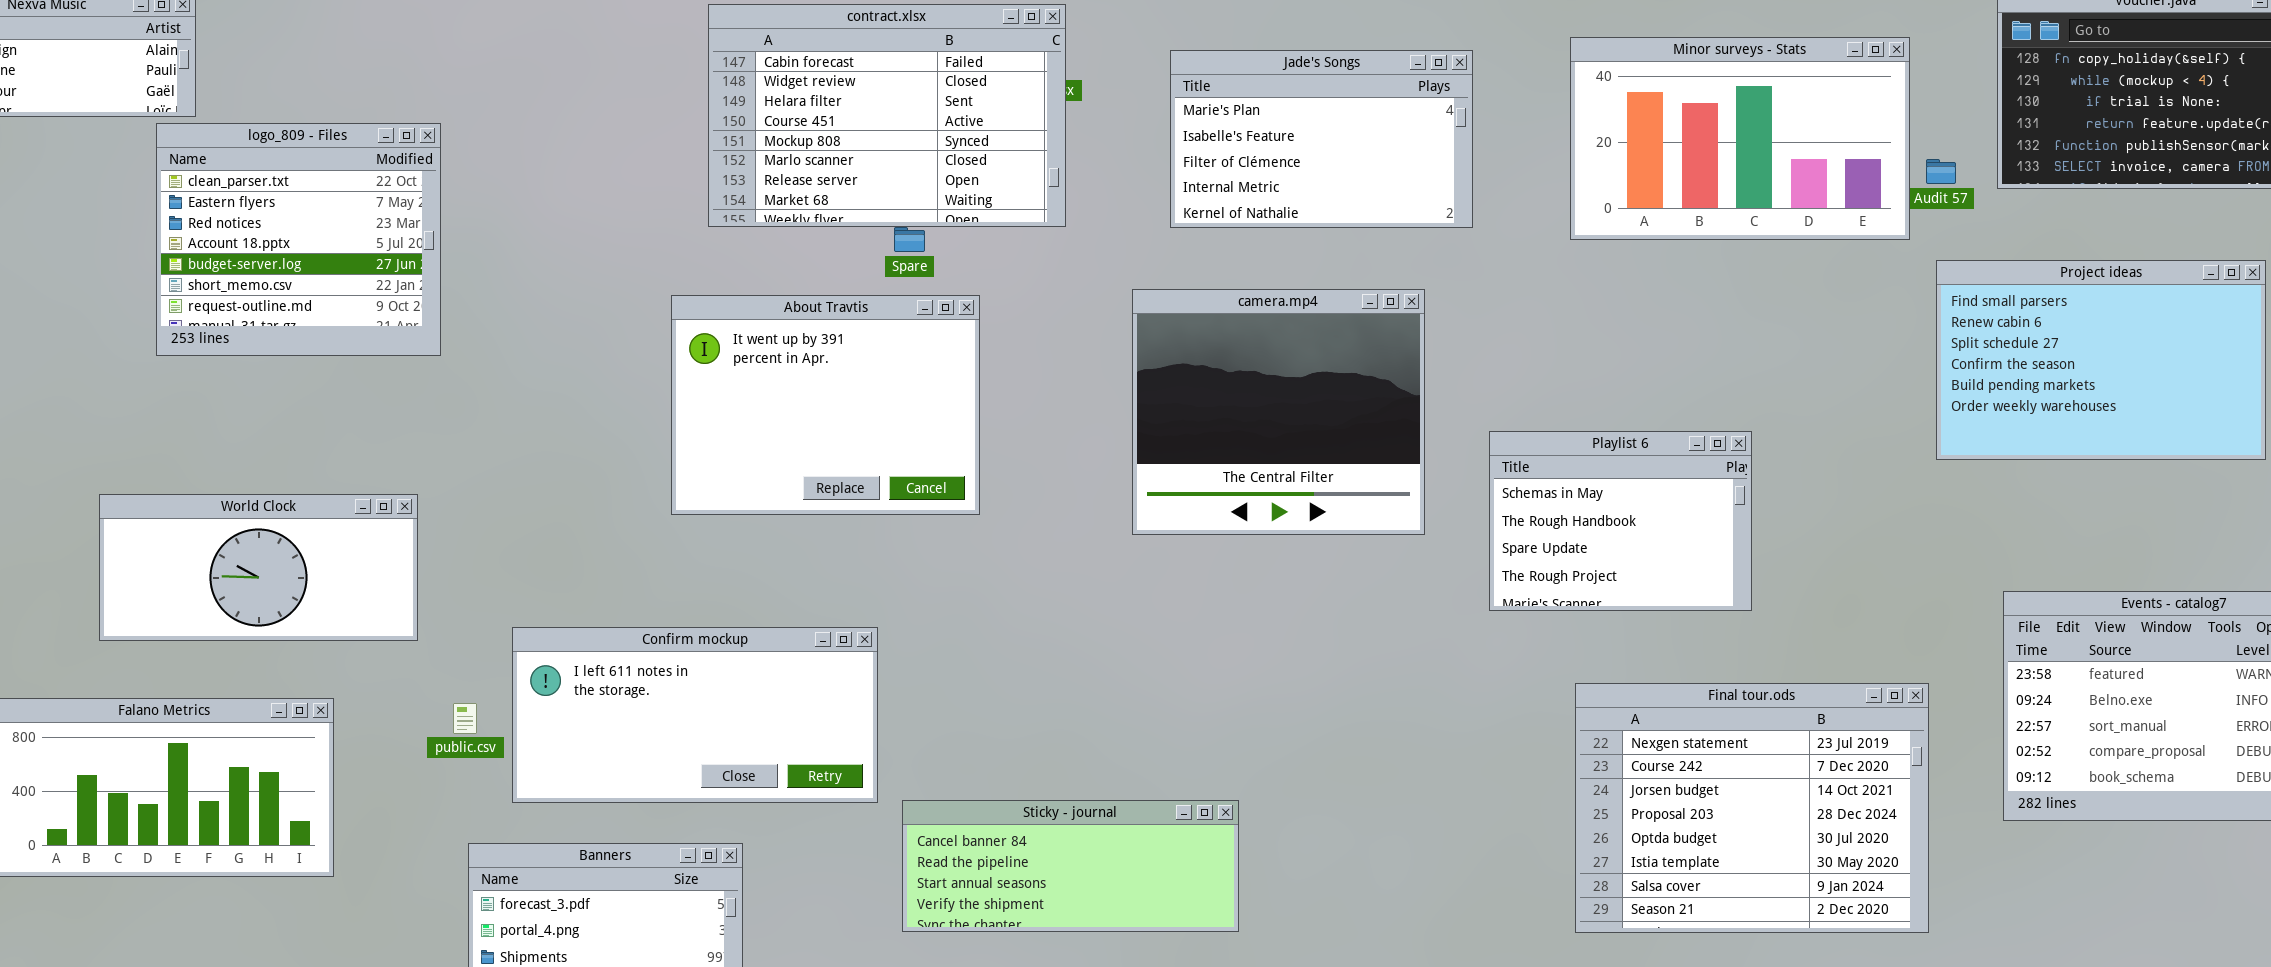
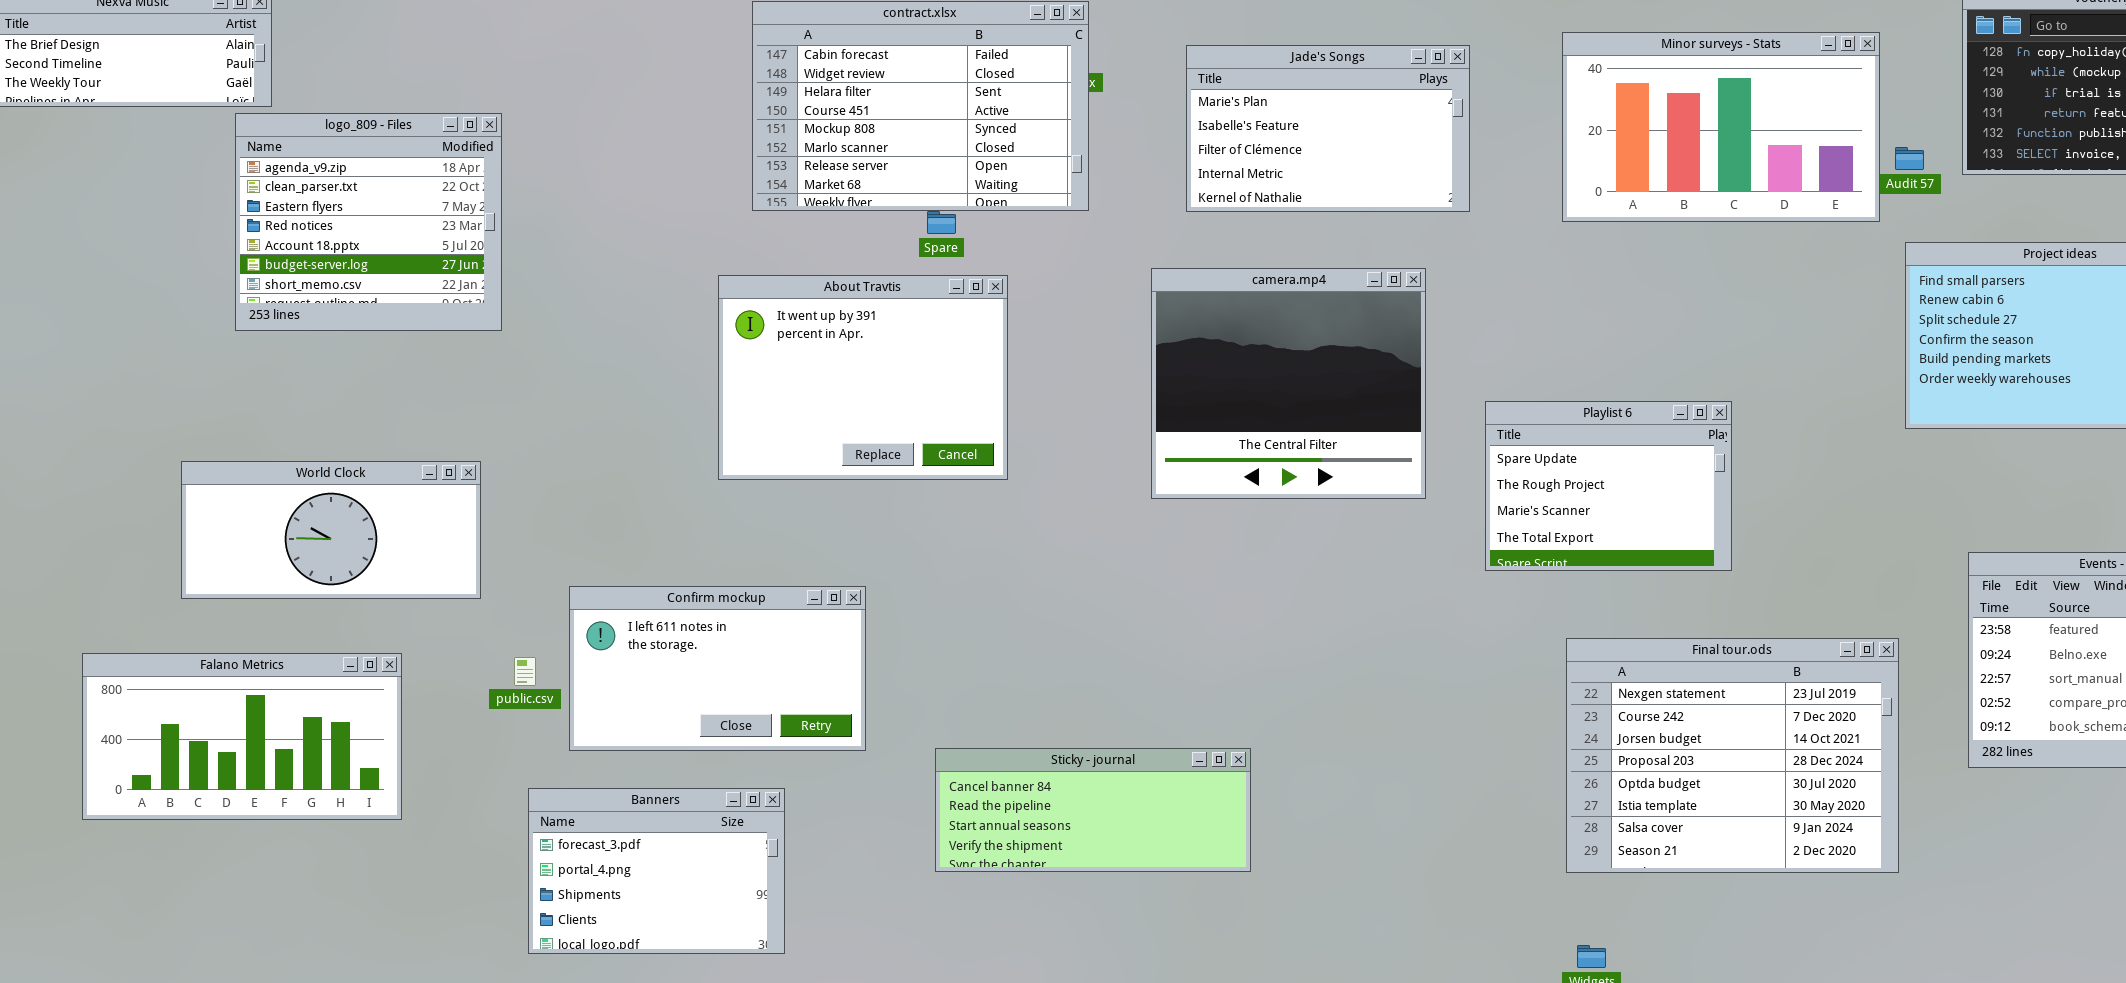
logo_809 - Files: [156,123,441,356] -> [235,113,502,331], scrolled up 1 row
Playlist 6: [1489,431,1752,611] -> [1485,401,1732,571], scrolled down 2 rows
Confirm mockup: [512,627,878,803] -> [569,586,866,751], resized

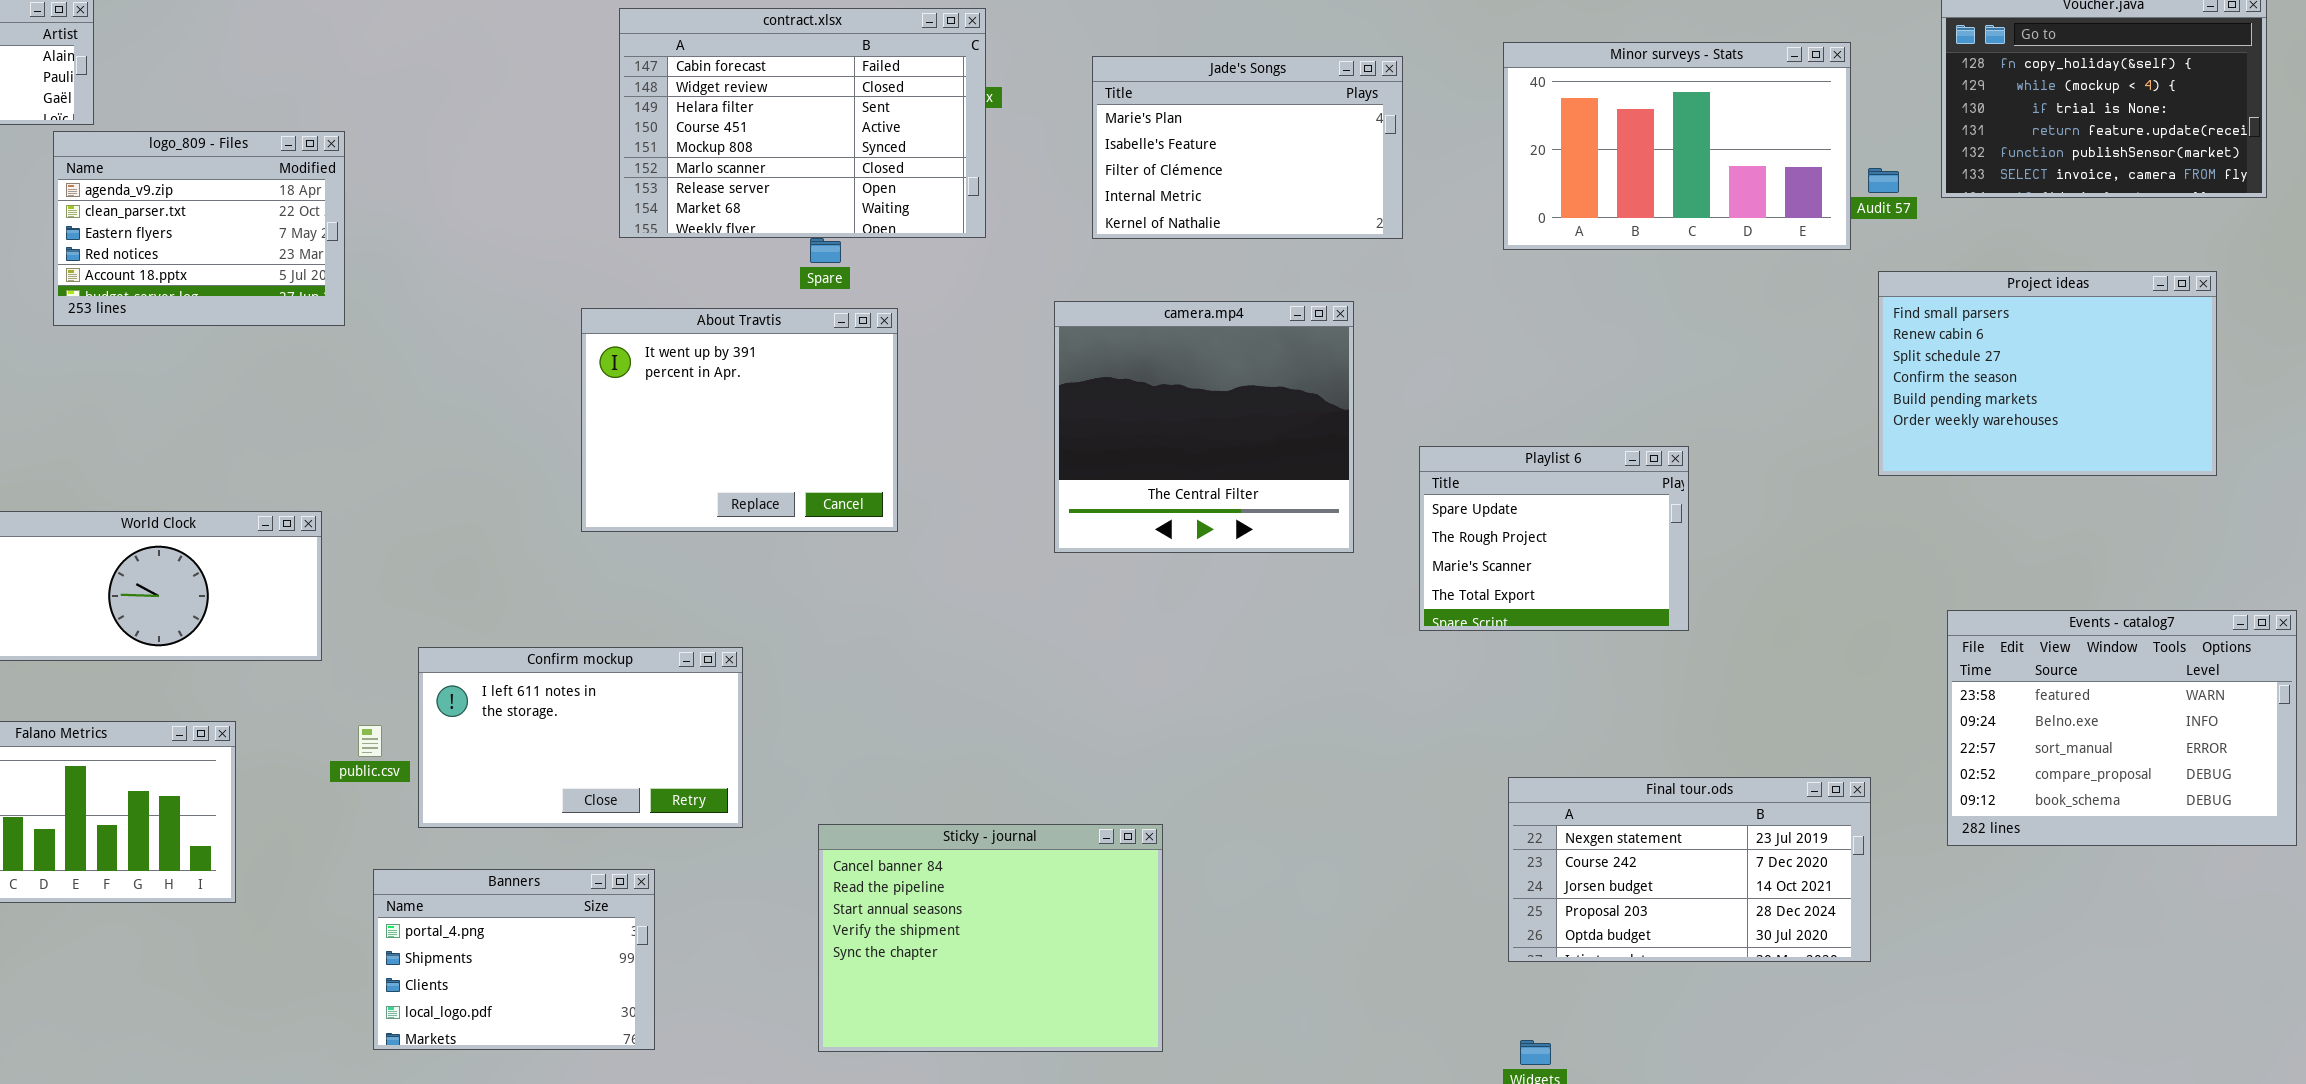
logo_809 - Files: [235,113,502,331] -> [53,131,345,326], resized
Final tour.ods: [1566,638,1899,873] -> [1508,777,1871,962], resized
Sticky - journal: [935,748,1251,872] -> [818,824,1163,1052], resized
Banners: [528,788,785,954] -> [373,869,655,1050], scrolled down 1 row

